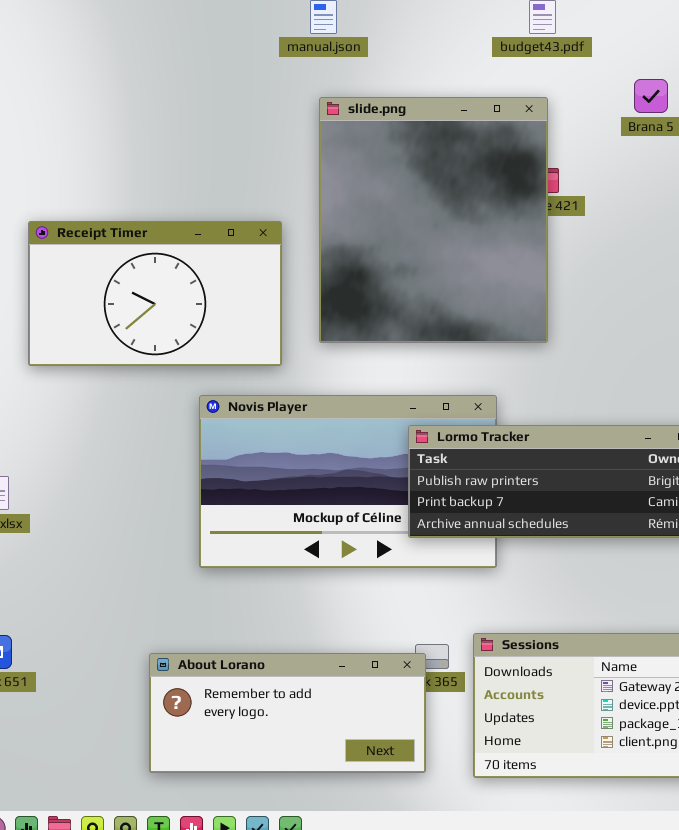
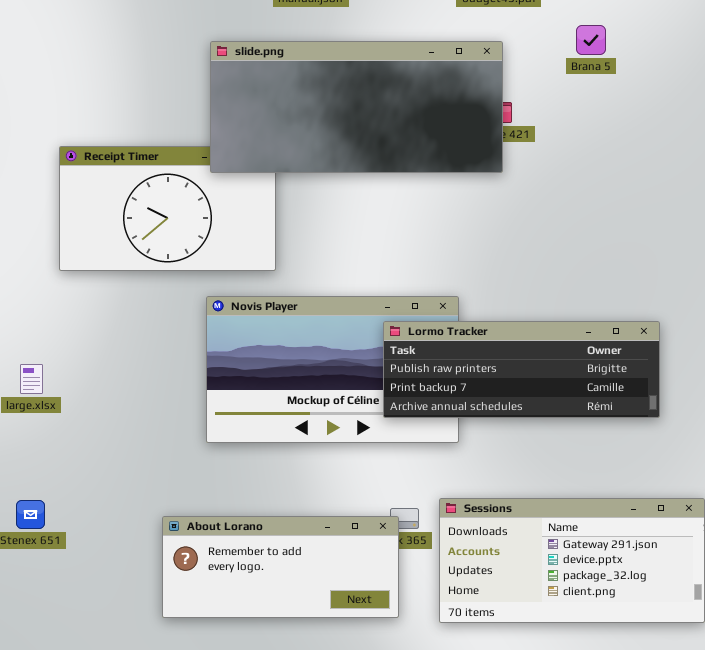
slide.png: [319,97,548,343] -> [210,41,503,173], resized

